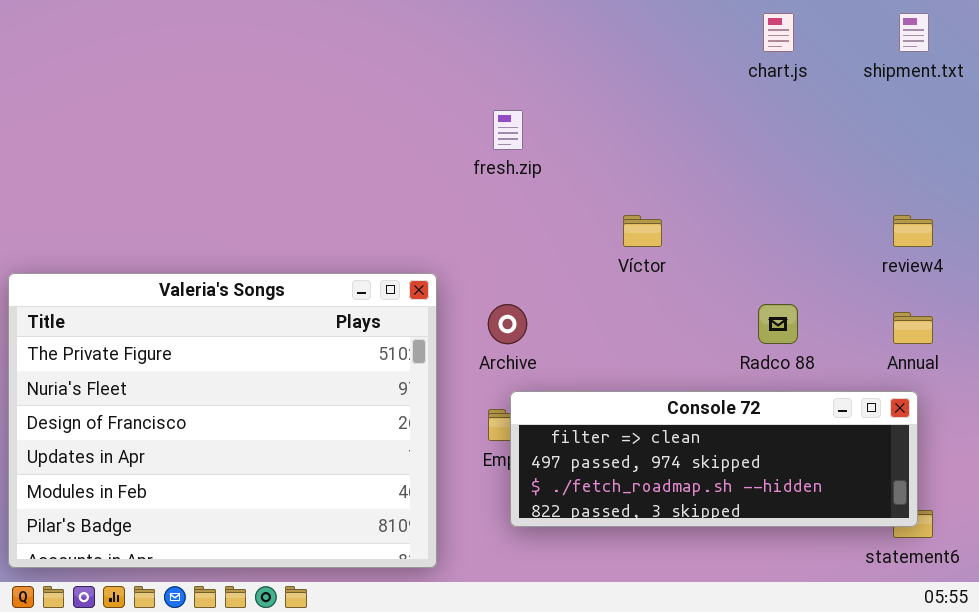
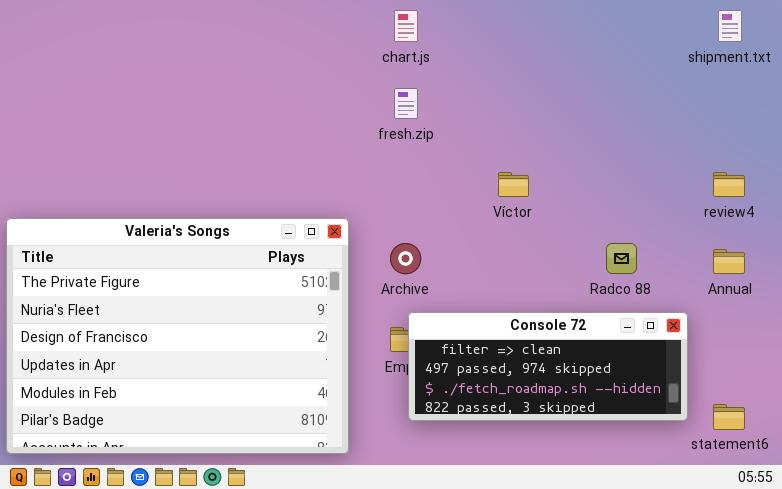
chart.js: [763,13,794,52] -> [394,10,418,42], moved
Console 72: [510,391,918,527] -> [408,312,688,421], resized

